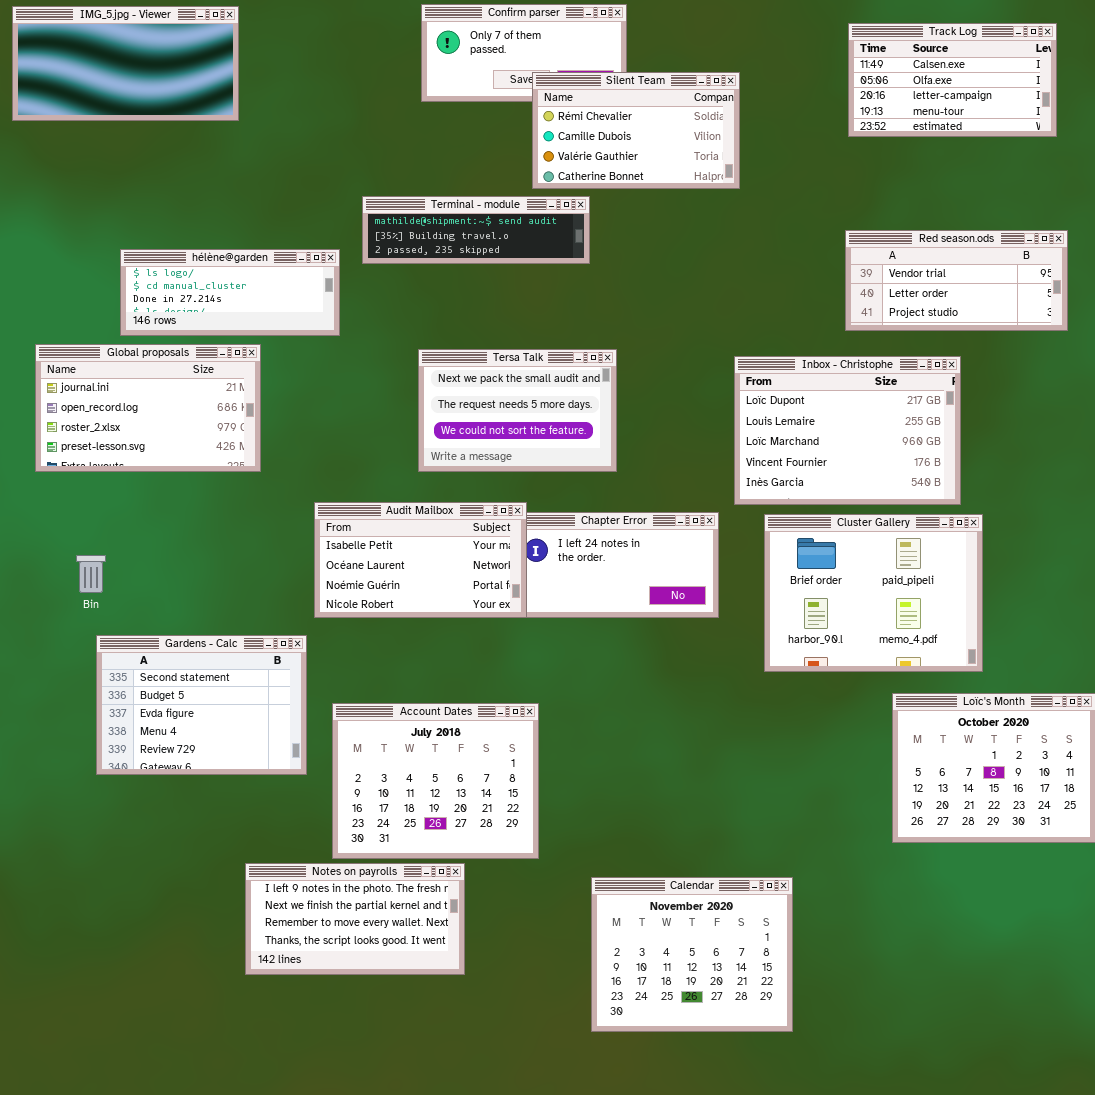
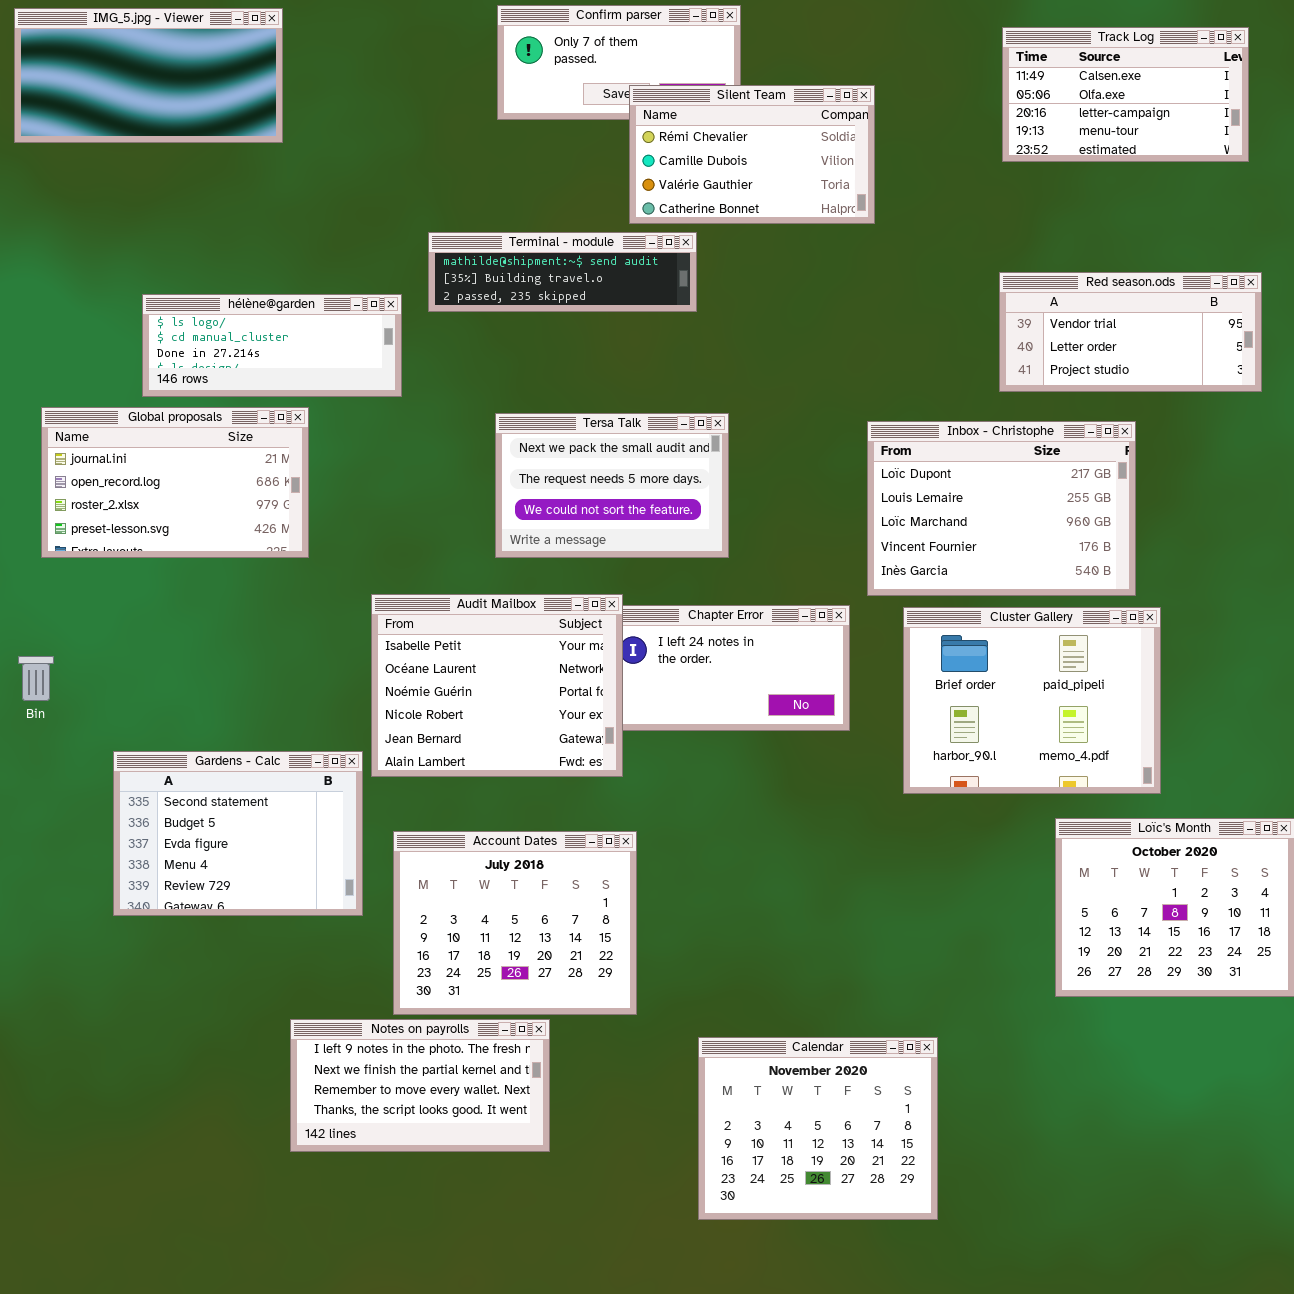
Audit Mailbox: [314,502,527,618] -> [371,594,623,777], resized
Bin: [76,555,106,593] -> [18,656,54,701], moved

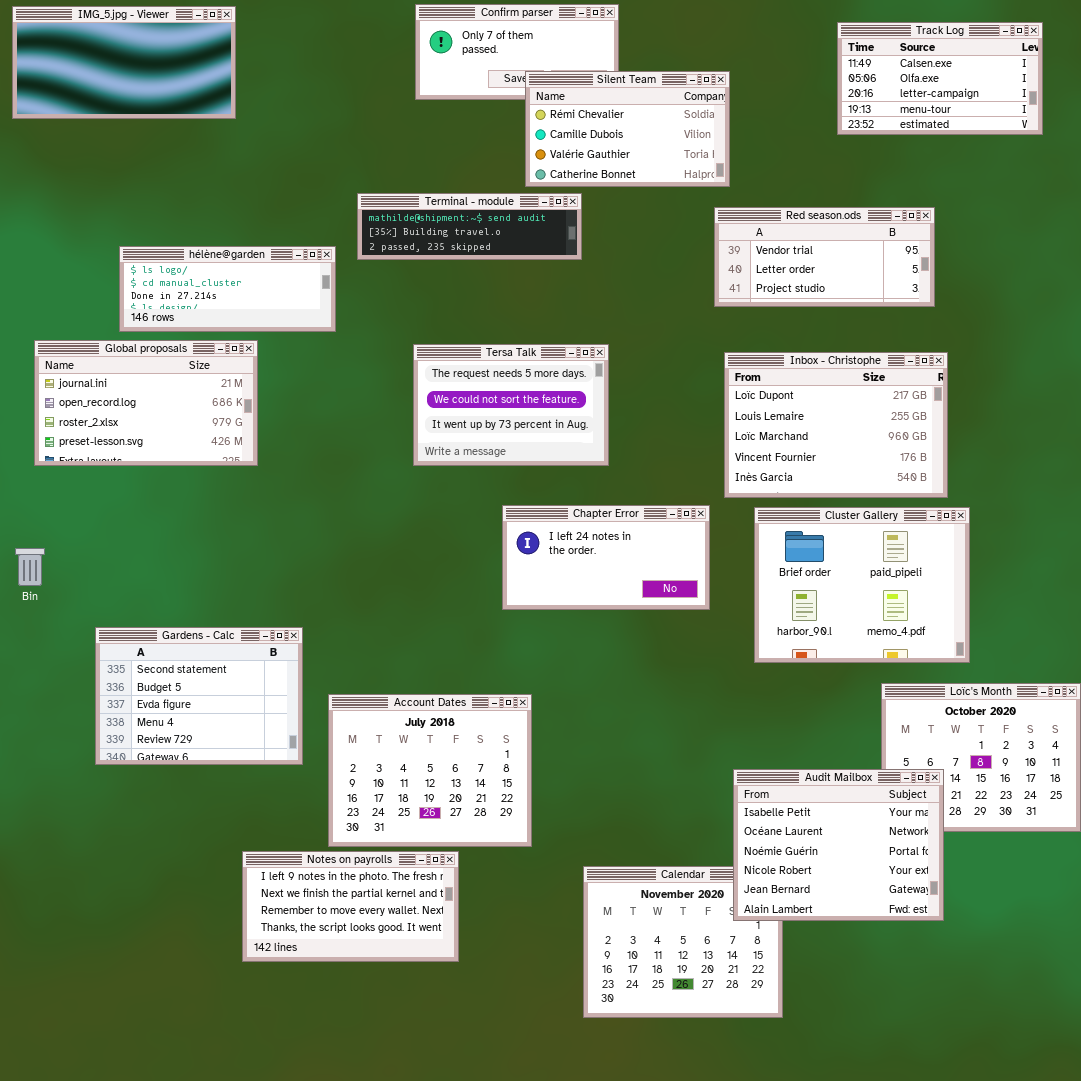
Red season.ods: [999,272,1262,392] -> [714,207,935,307], moved
Tersa Talk: [495,413,729,558] -> [413,344,609,466], scrolled down 1 row
Audit Mailbox: [371,594,623,777] -> [733,769,944,921], moved

